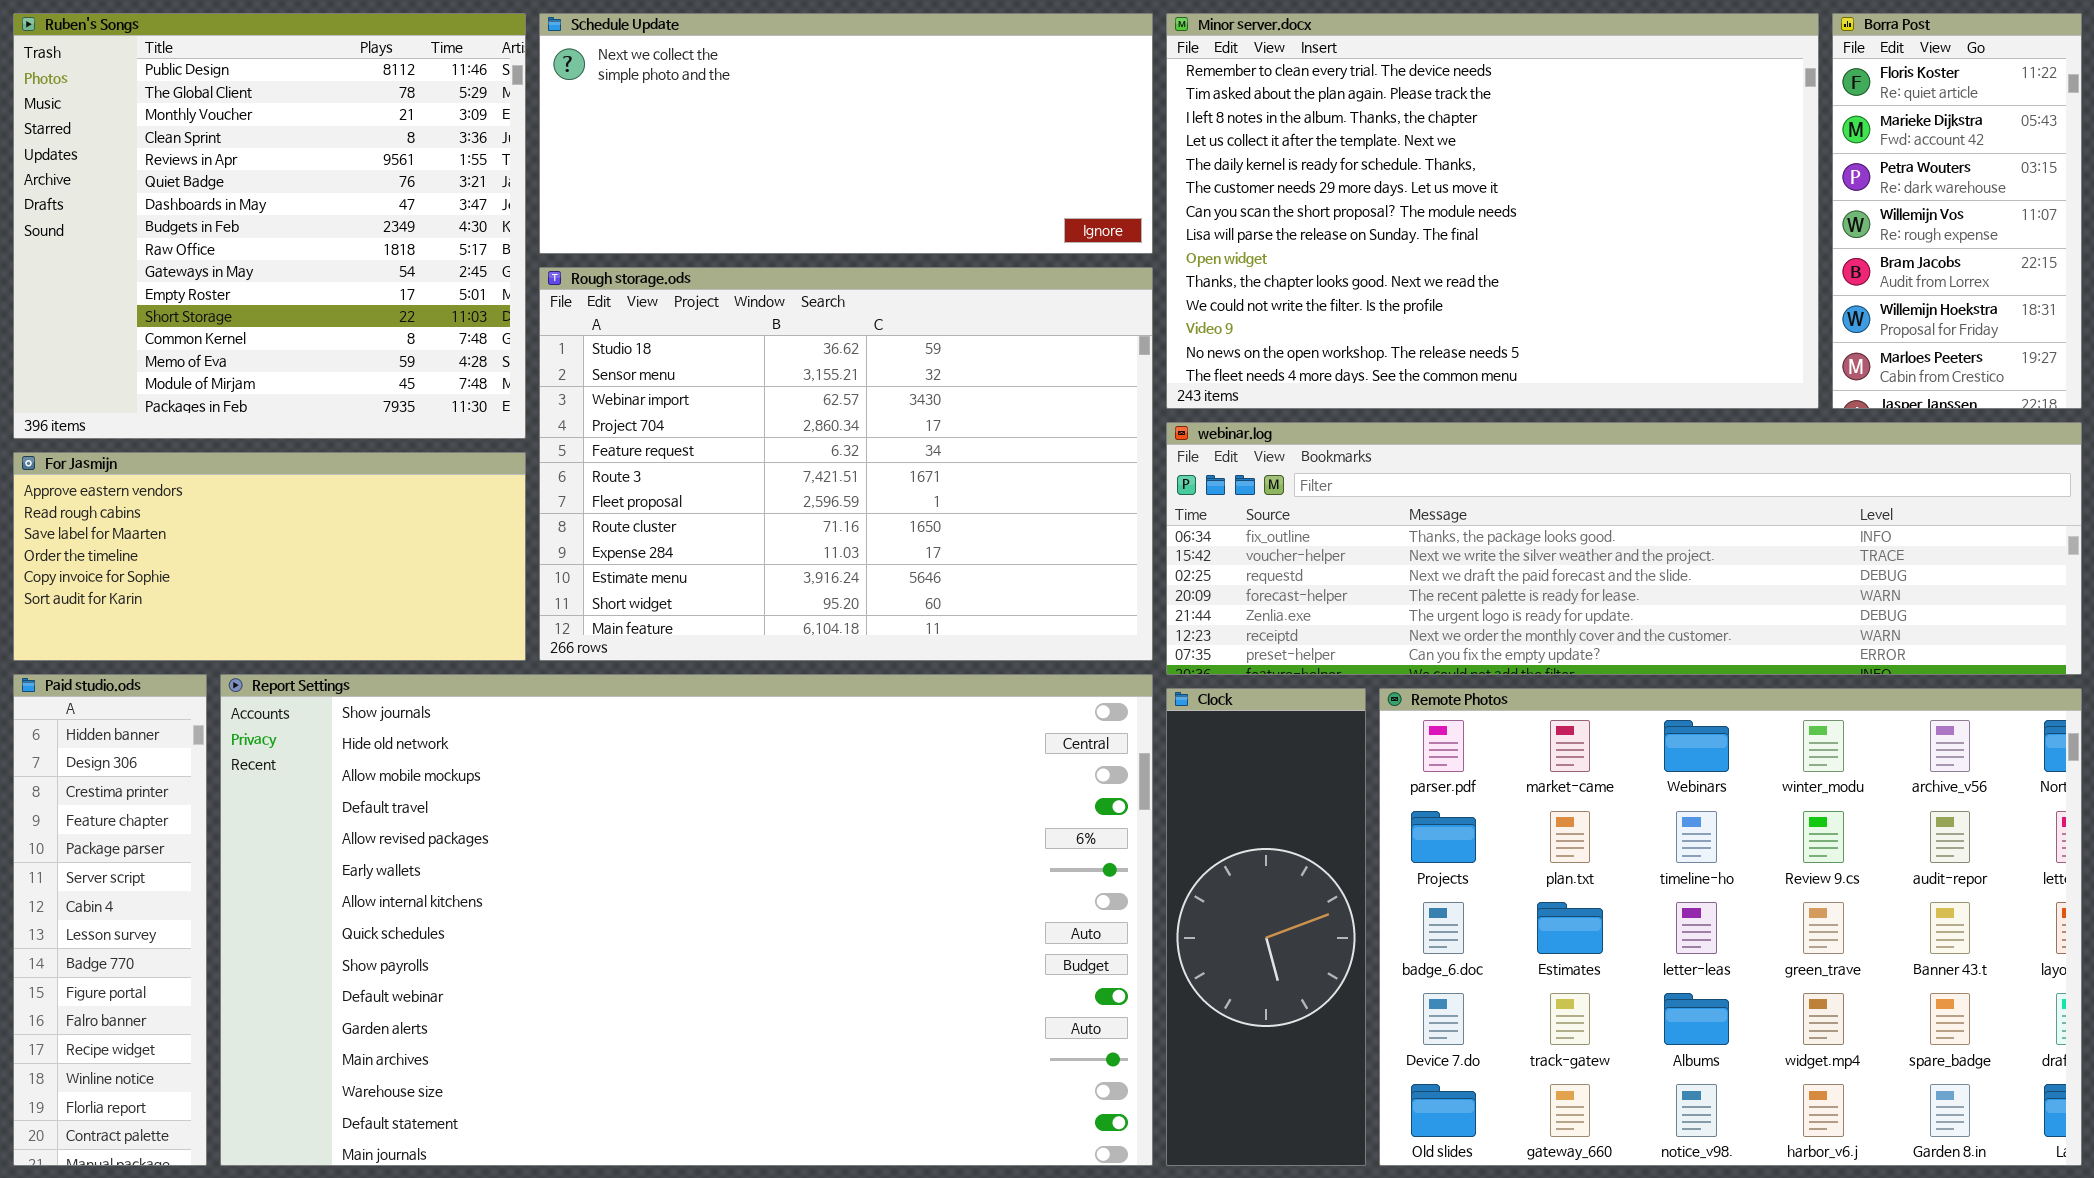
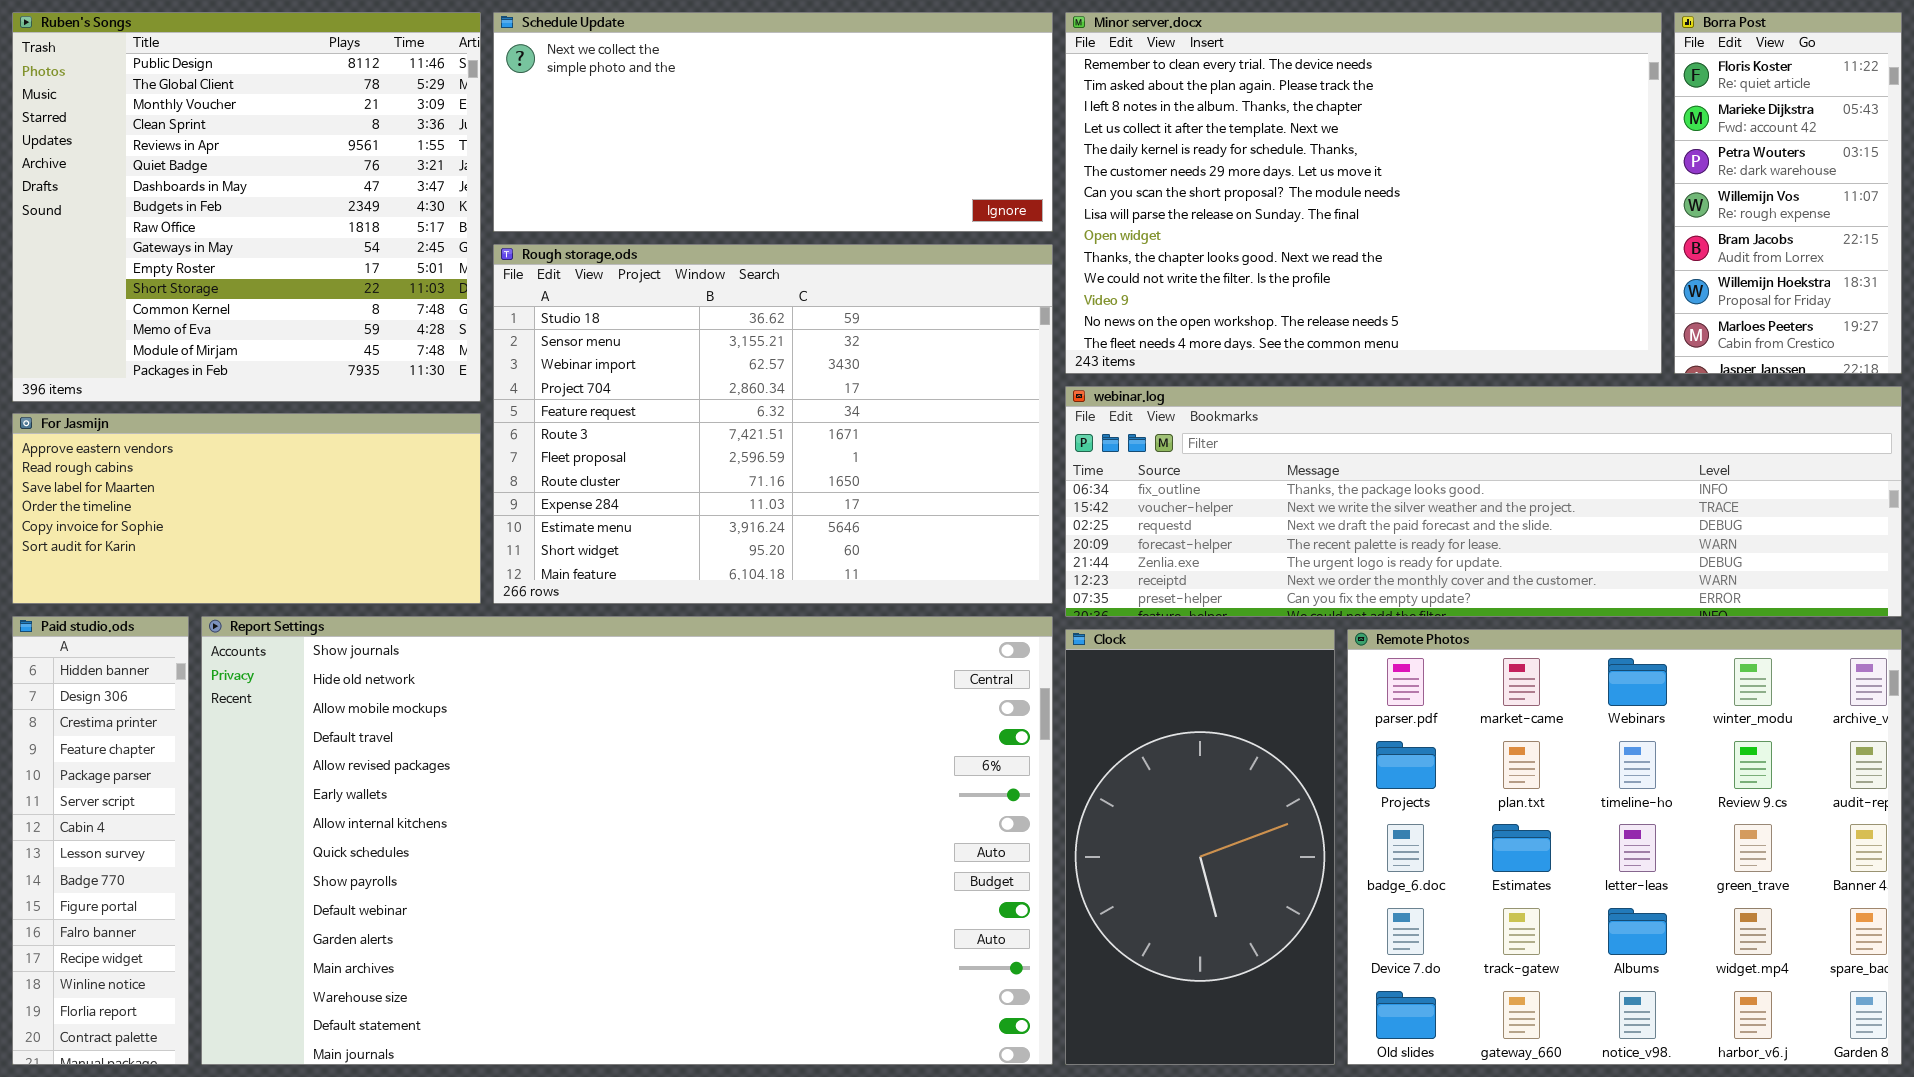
Clock: [1166,688,1366,1166] -> [1065,629,1335,1065], resized
Remote Photos: [1379,688,2082,1166] -> [1347,629,1902,1065], resized

